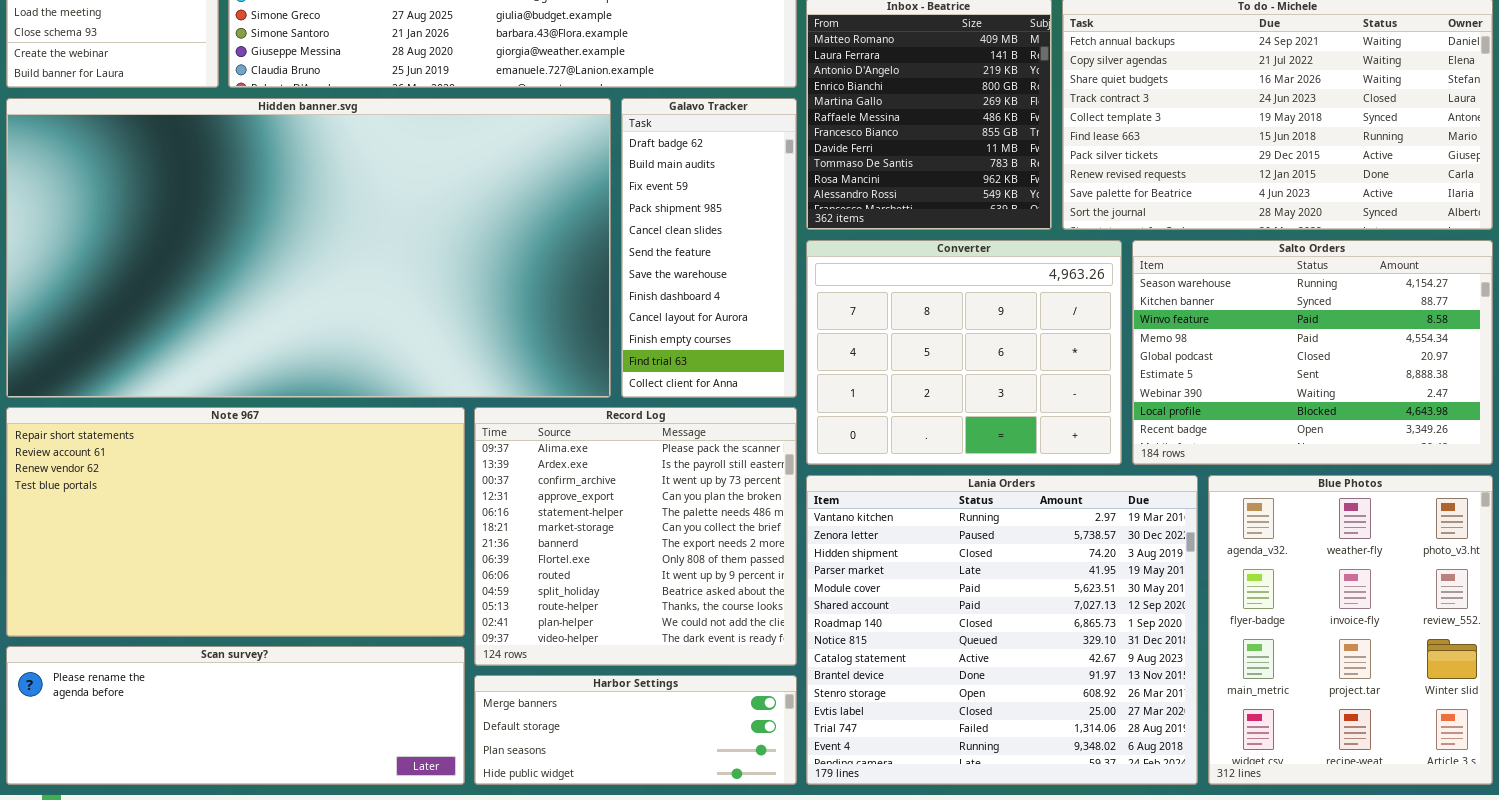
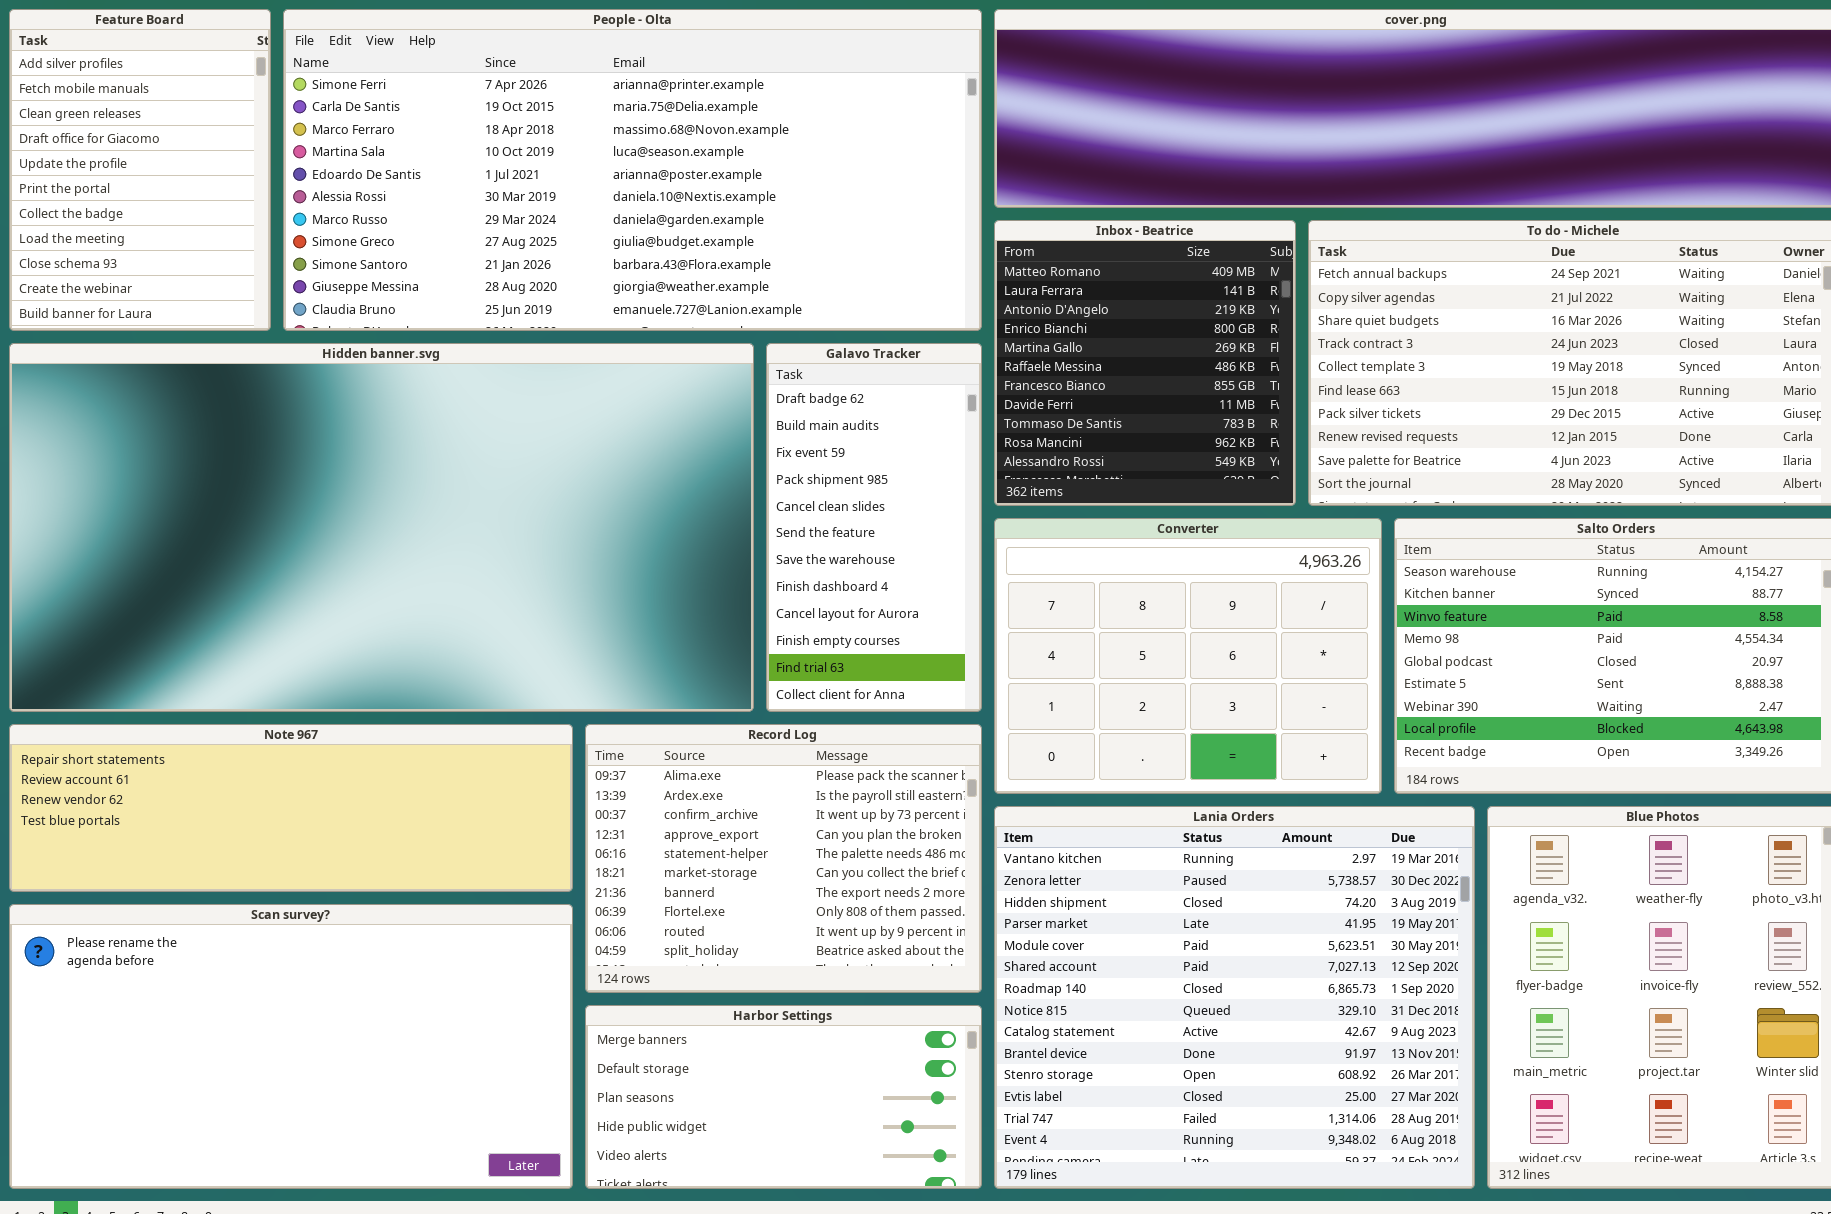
Note 967: [6,407,465,637] -> [9,724,573,892], resized
Record Log: [474,407,797,666] -> [585,724,982,993], resized
Scan survey?: [6,646,465,785] -> [9,904,573,1189], resized
Harbor Settings: [474,675,797,785] -> [585,1005,982,1189], resized

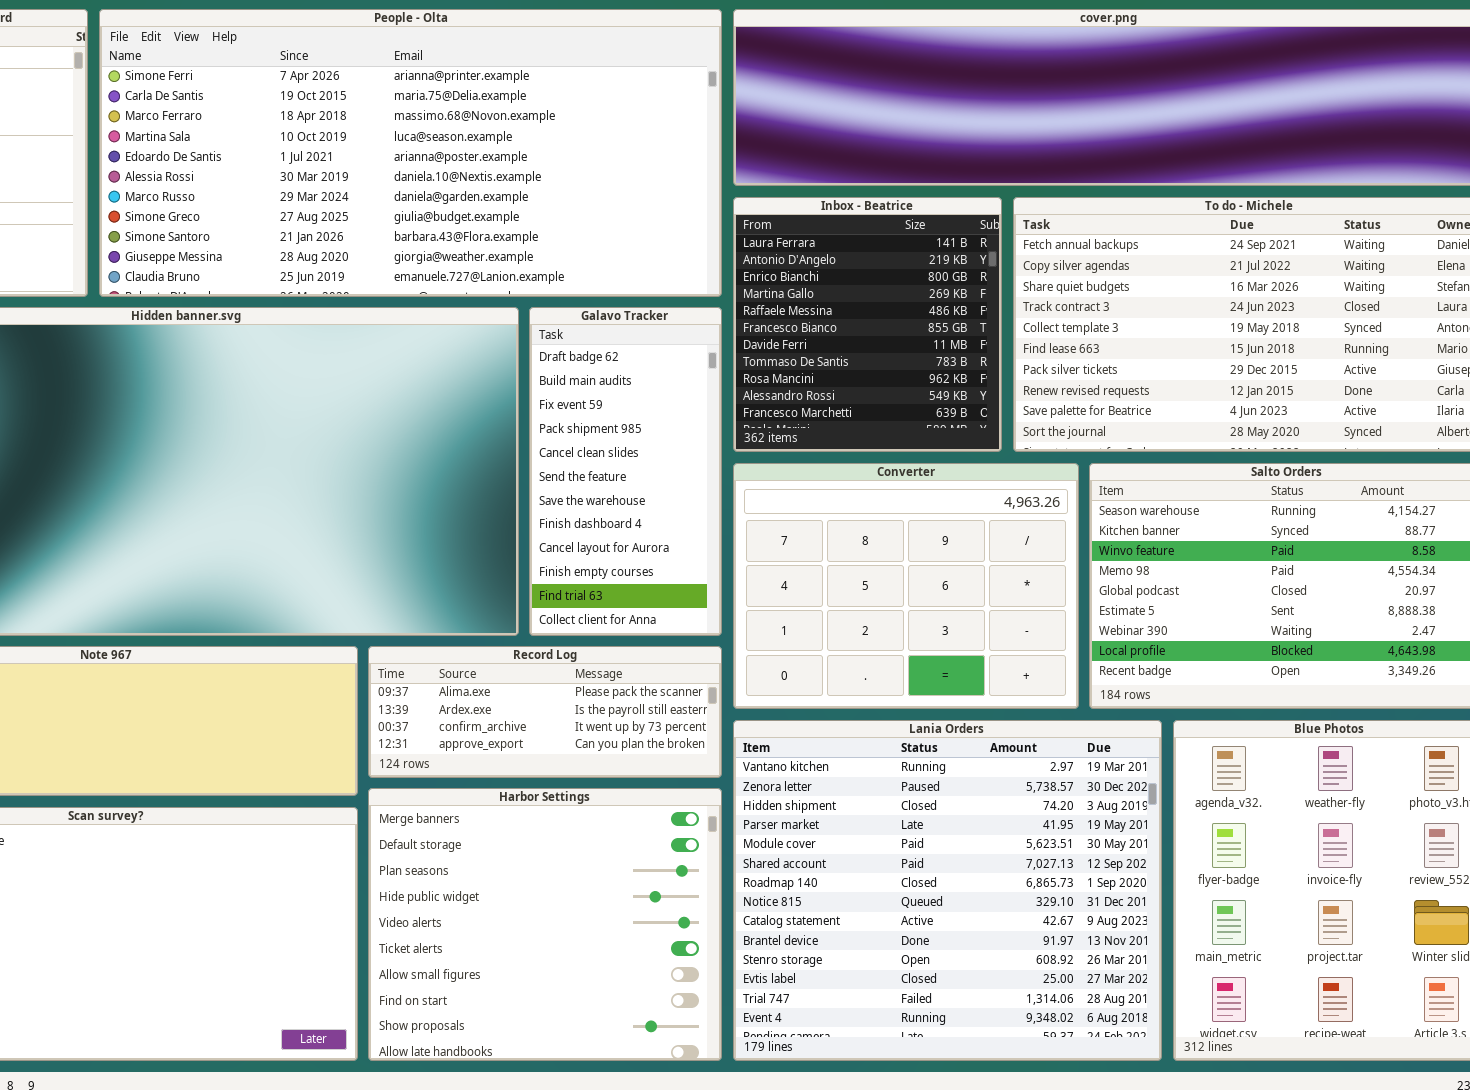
Inbox - Beatrice: [994,220,1296,506] -> [733,197,1002,452], scrolled down 1 row
Record Log: [585,724,982,993] -> [368,646,722,778], resized
Harbor Settings: [585,1005,982,1189] -> [368,788,722,1061], resized

